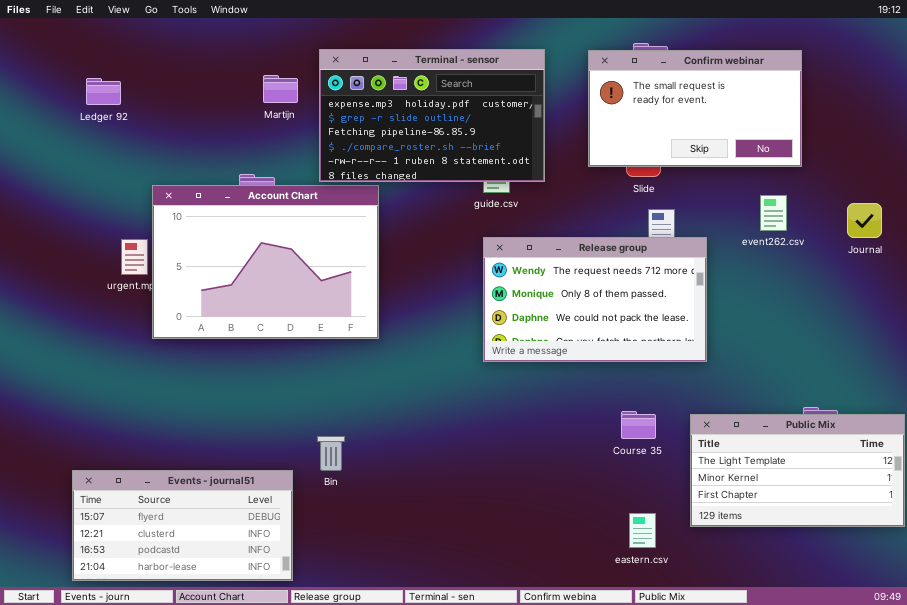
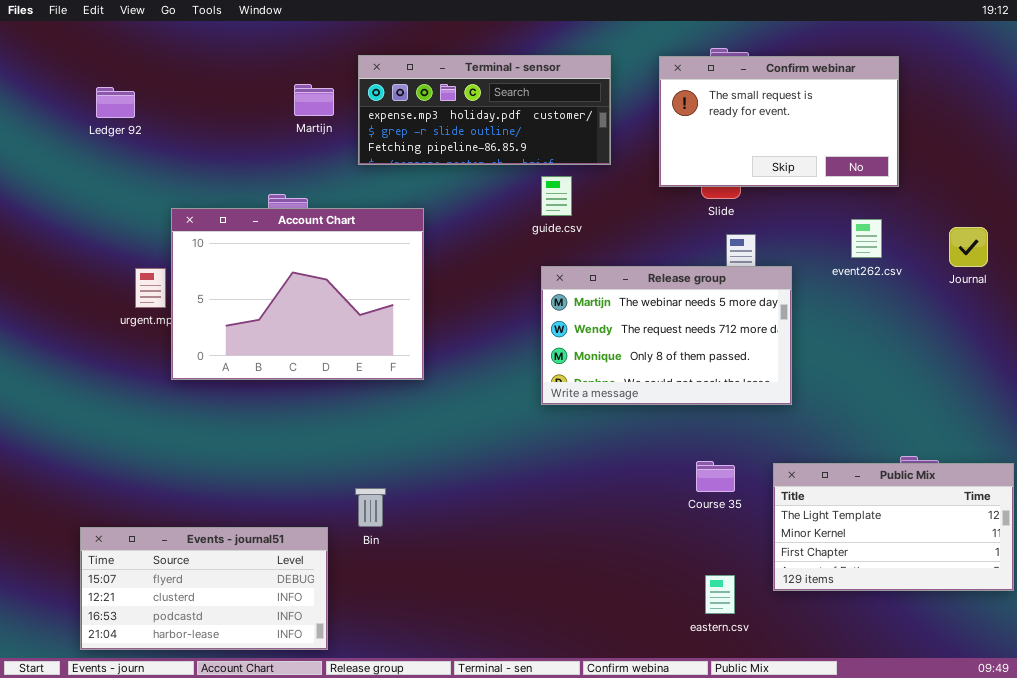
Terminal - sensor: [319,49,545,182] -> [358,55,611,165], resized
Release group: [483,237,707,362] -> [541,266,792,405], scrolled up 1 row

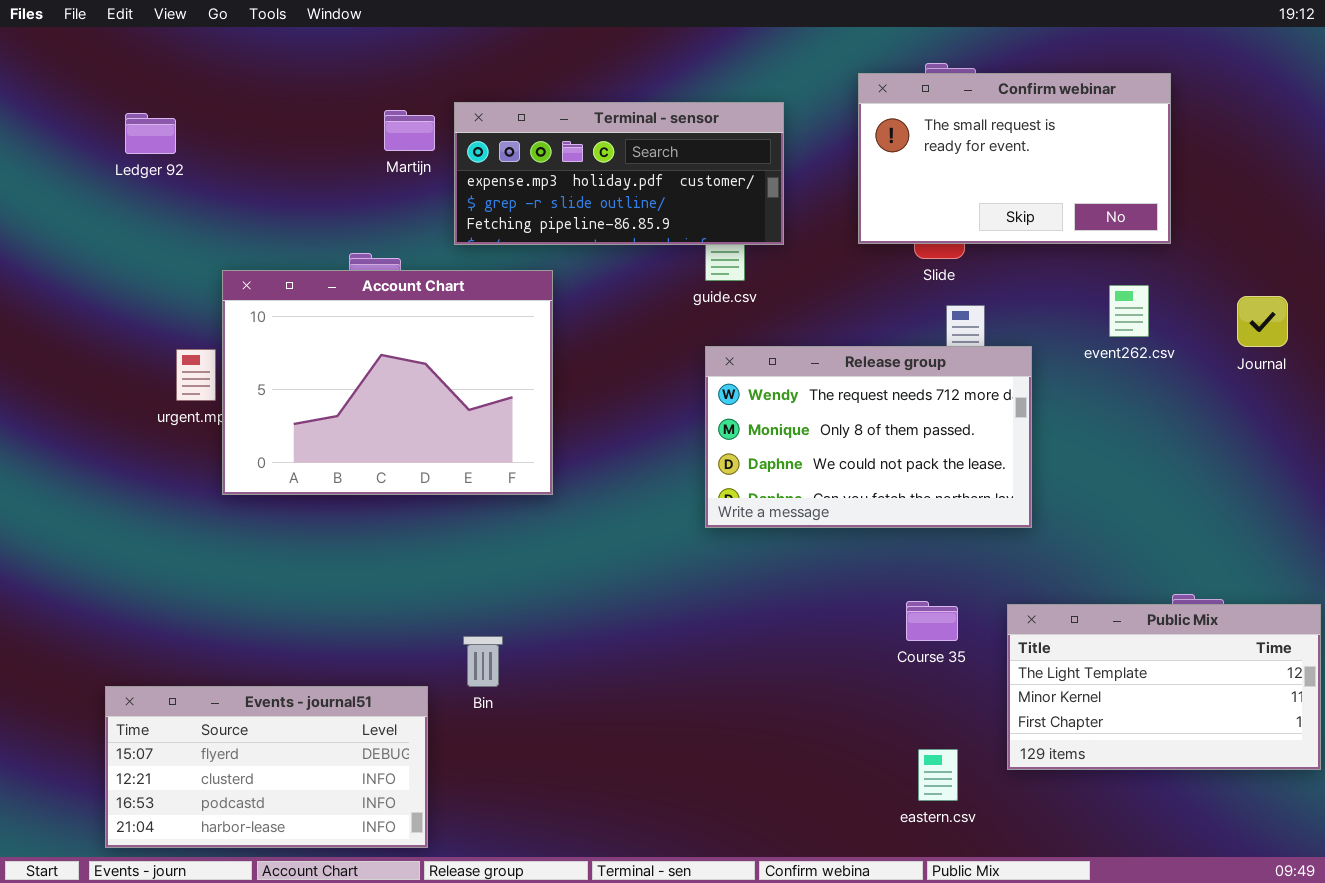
Terminal - sensor: [358,55,611,165] -> [454,102,784,245], moved
Release group: [541,266,792,405] -> [705,346,1032,528], scrolled down 1 row

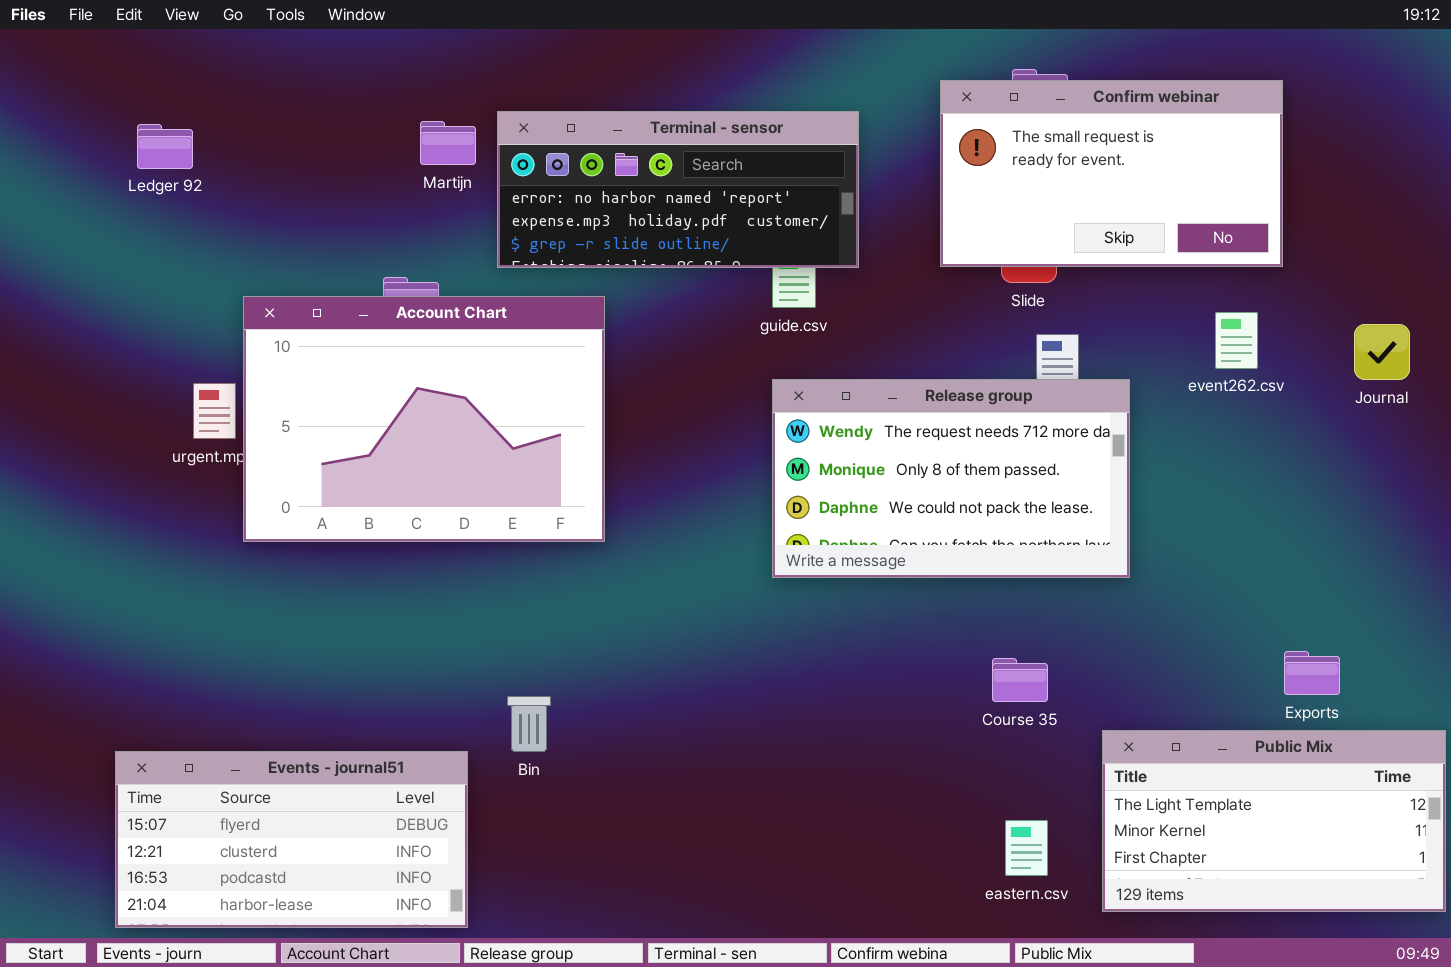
Terminal - sensor: [454,102,784,245] -> [497,111,859,268], scrolled up 1 row
Public Mix: [1007,604,1321,770] -> [1102,730,1446,912], moved

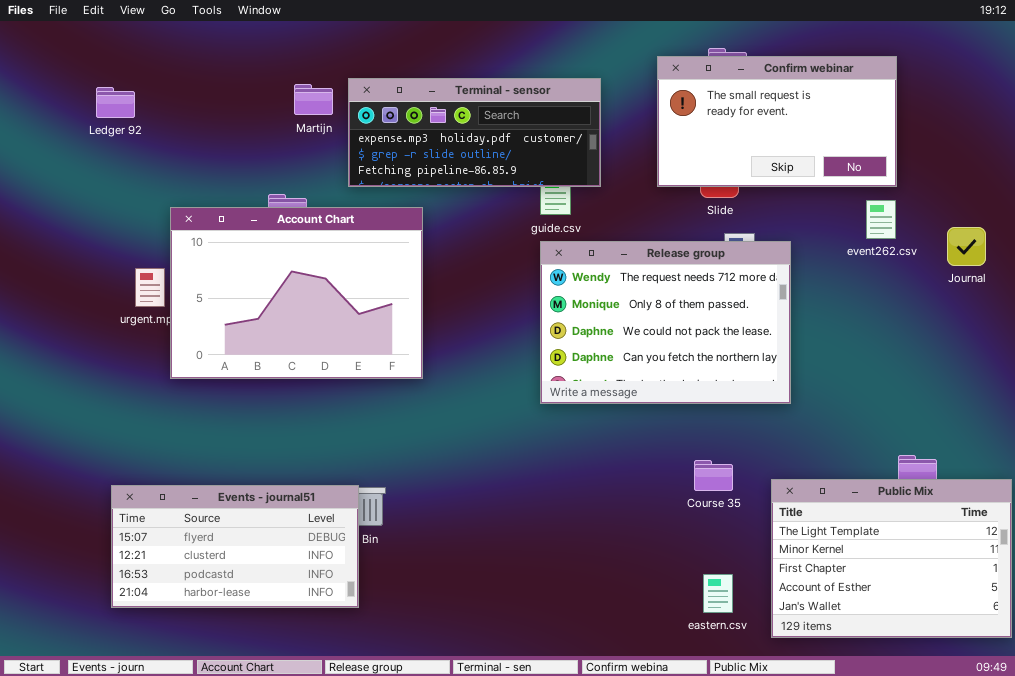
Terminal - sensor: [497,111,859,268] -> [348,78,601,187], scrolled down 1 row
event262.csv: [1215,312,1258,369] -> [866,200,896,239], moved
Release group: [772,379,1130,578] -> [540,241,791,404], resized
Public Mix: [1102,730,1446,912] -> [771,479,1012,638], resized
Events - journal51: [115,751,468,928] -> [111,485,359,608], moved

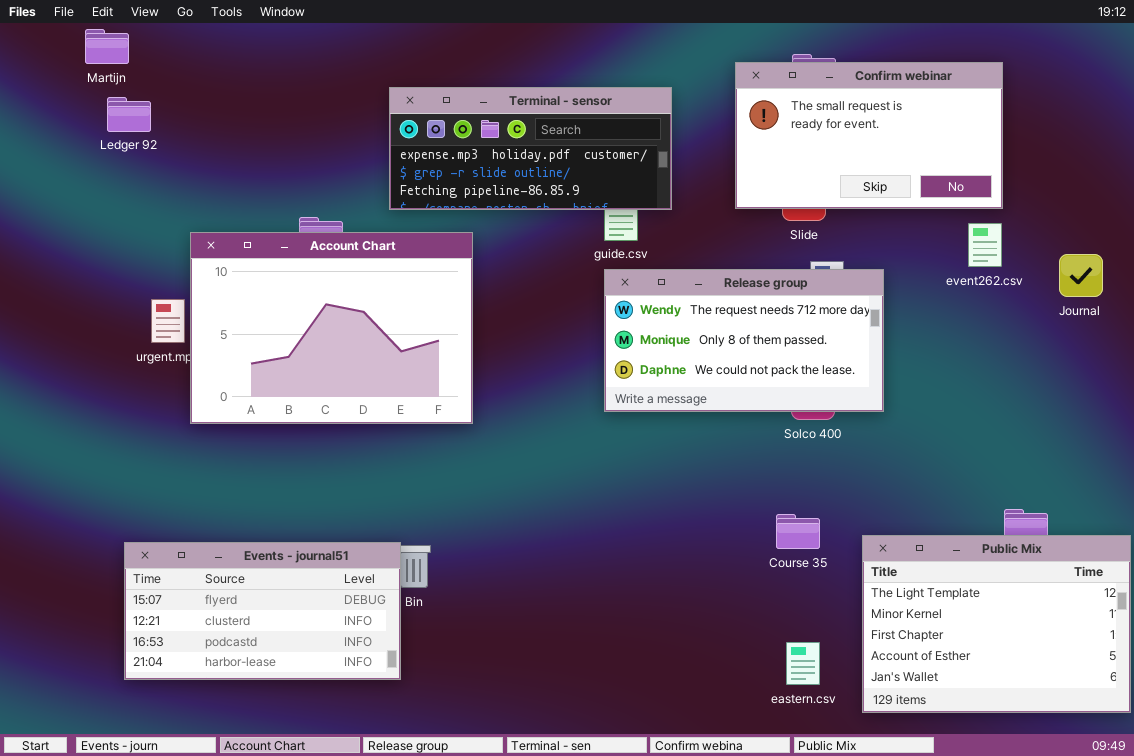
Martijn: [294,84,333,115] -> [85,29,129,64], moved
Release group: [540,241,791,404] -> [604,269,884,412], resized

